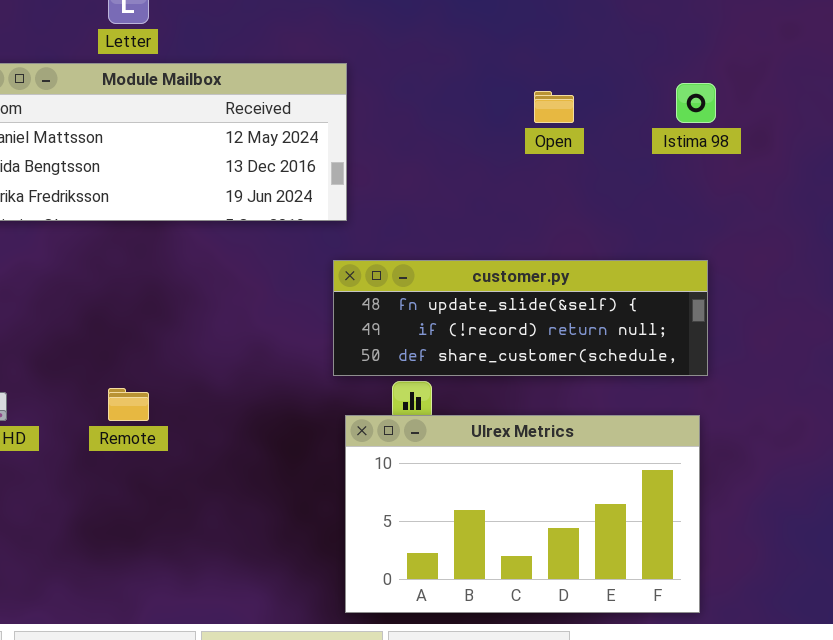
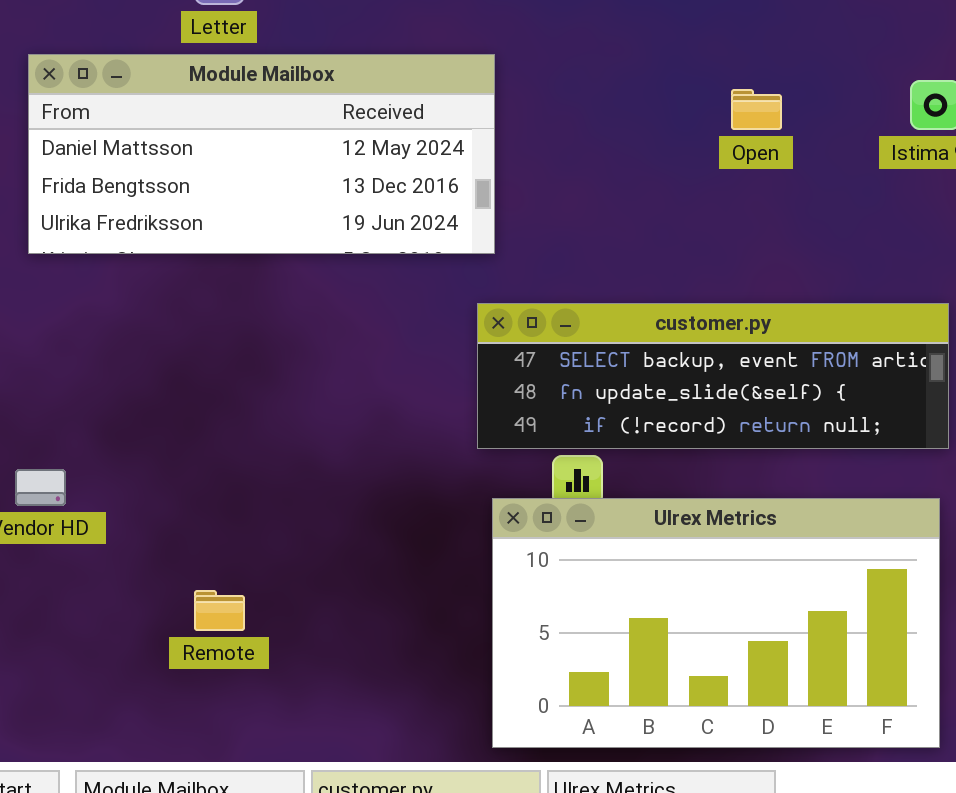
customer.py: [333,260,708,376] -> [477,303,949,449], scrolled up 1 row
Remote: [108,388,149,421] -> [194,590,245,631], moved

